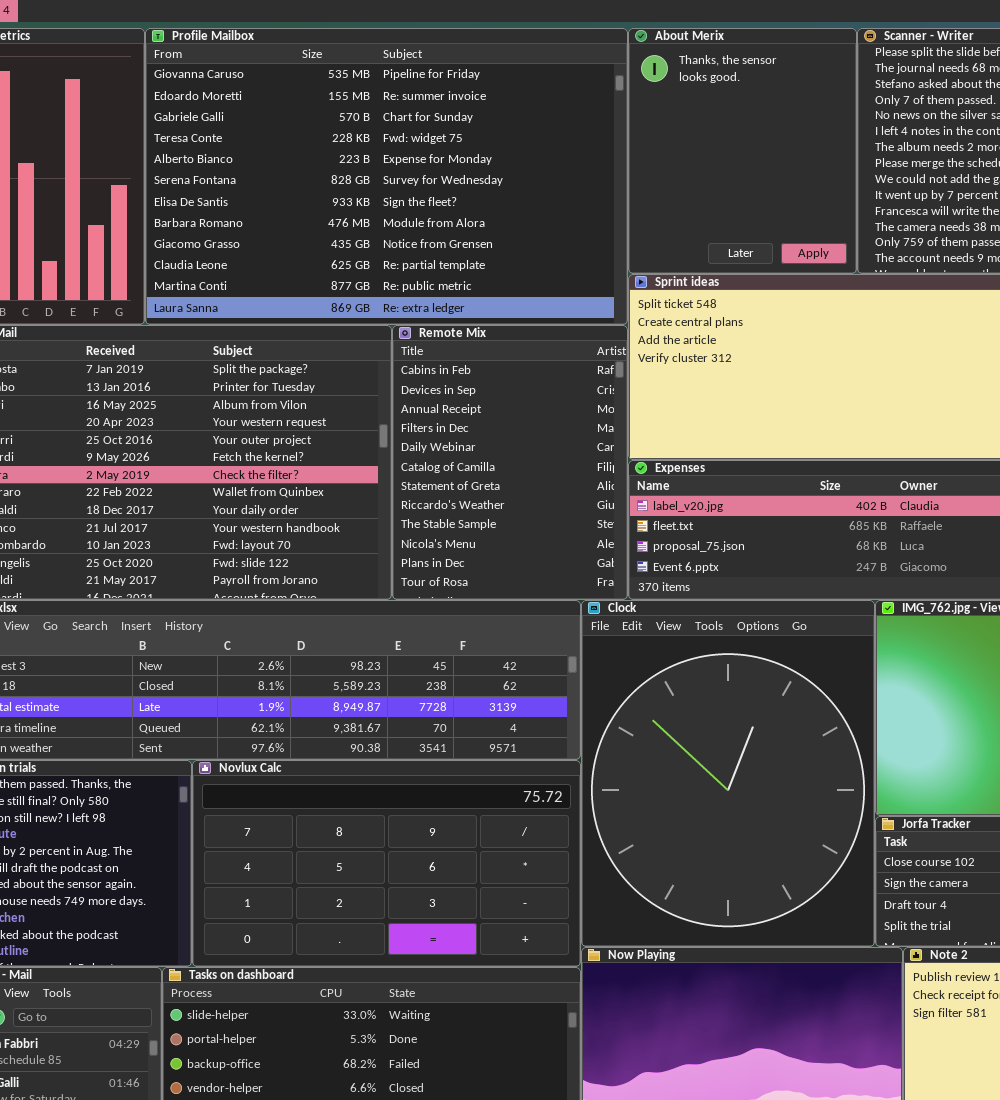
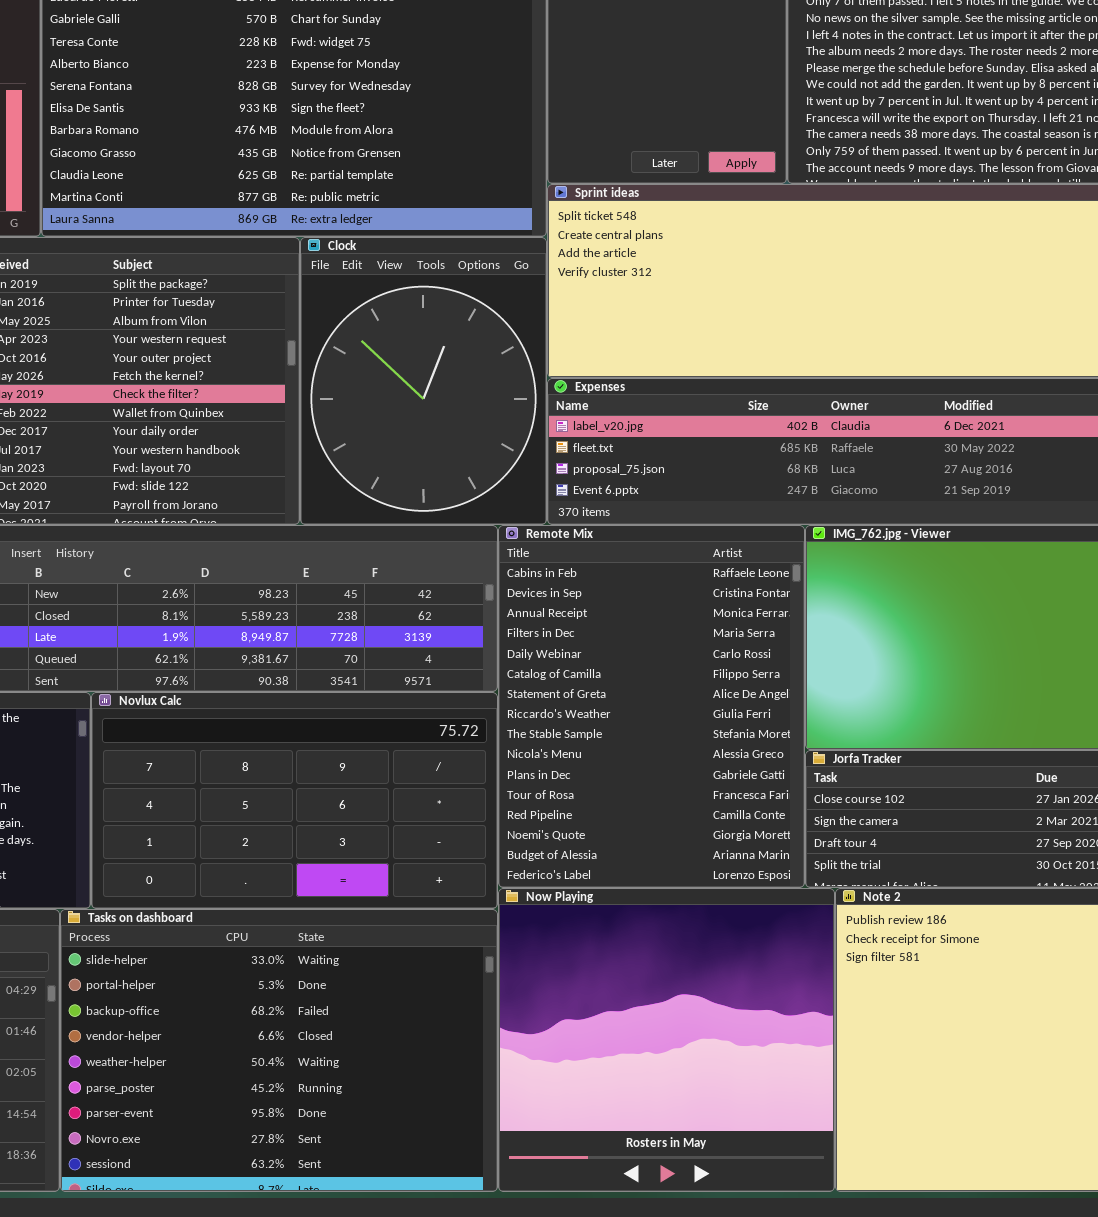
Remote Mix: [392,325,628,600] -> [498,525,805,888], moved, resized
Clock: [581,600,875,947] -> [300,237,547,525], moved, resized

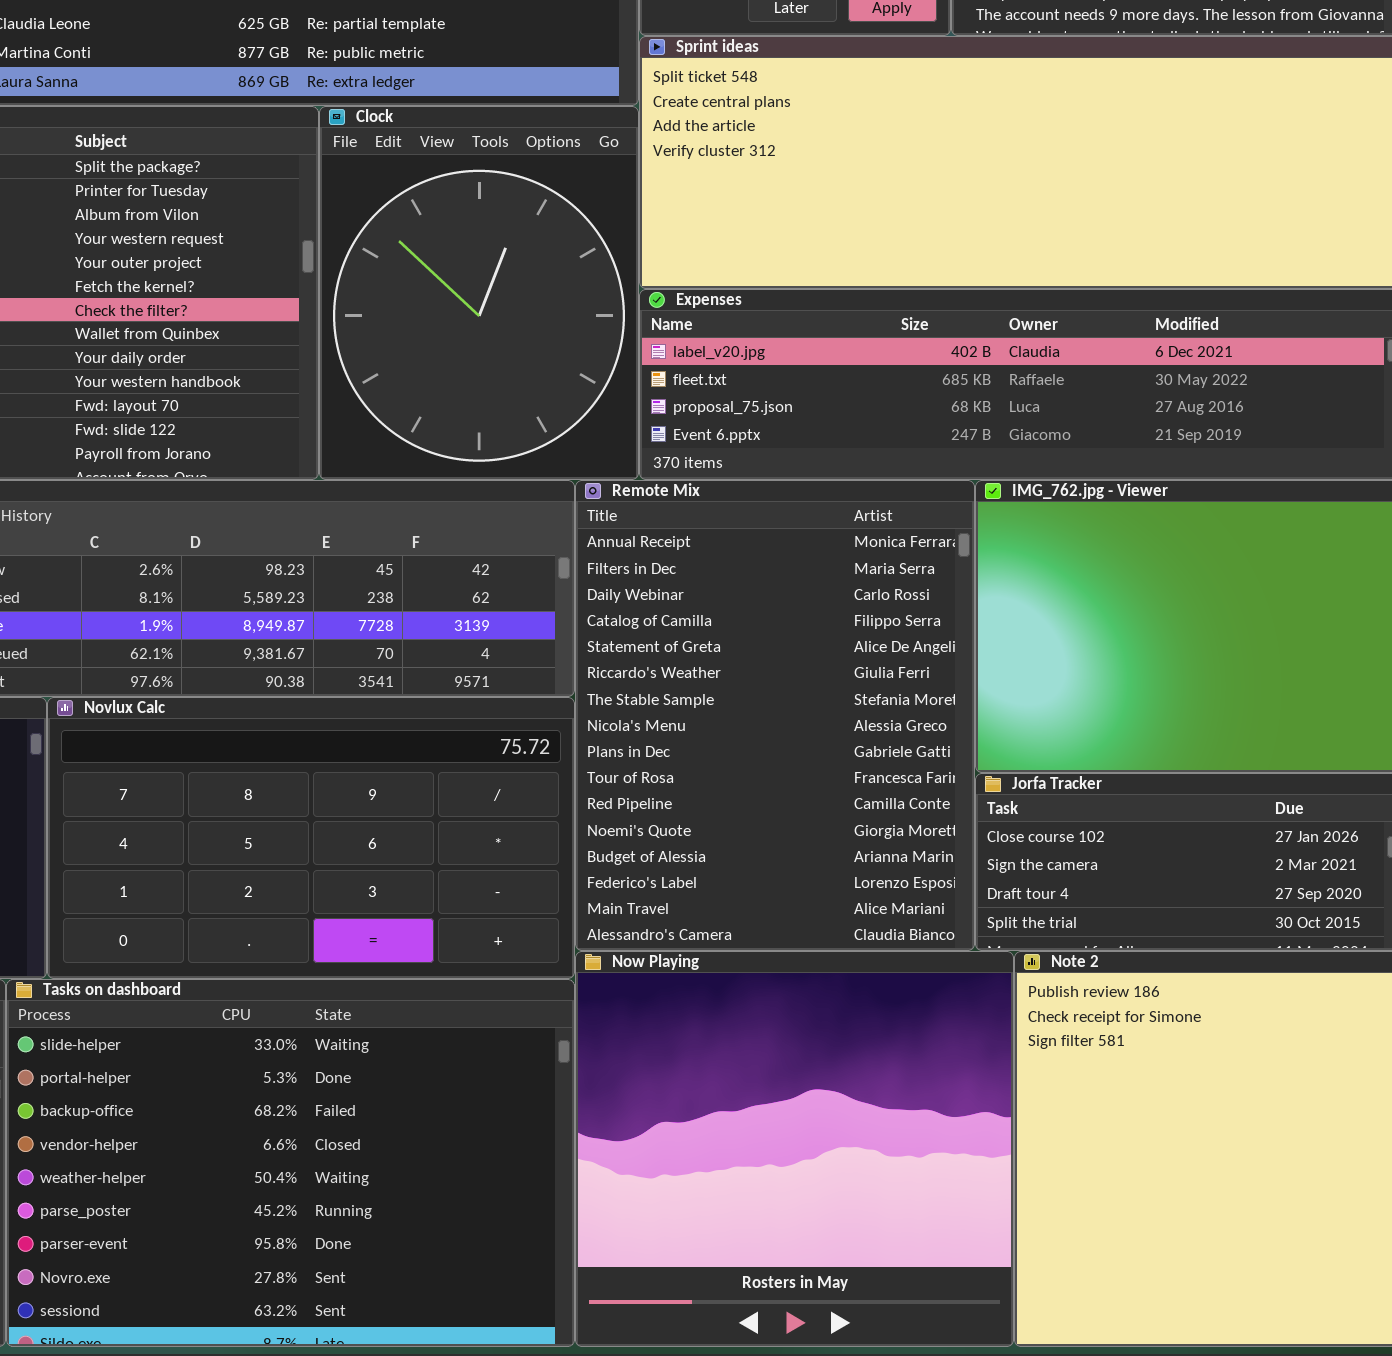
Remote Mix: [498,525,805,888] -> [575,480,975,951], scrolled down 2 rows

